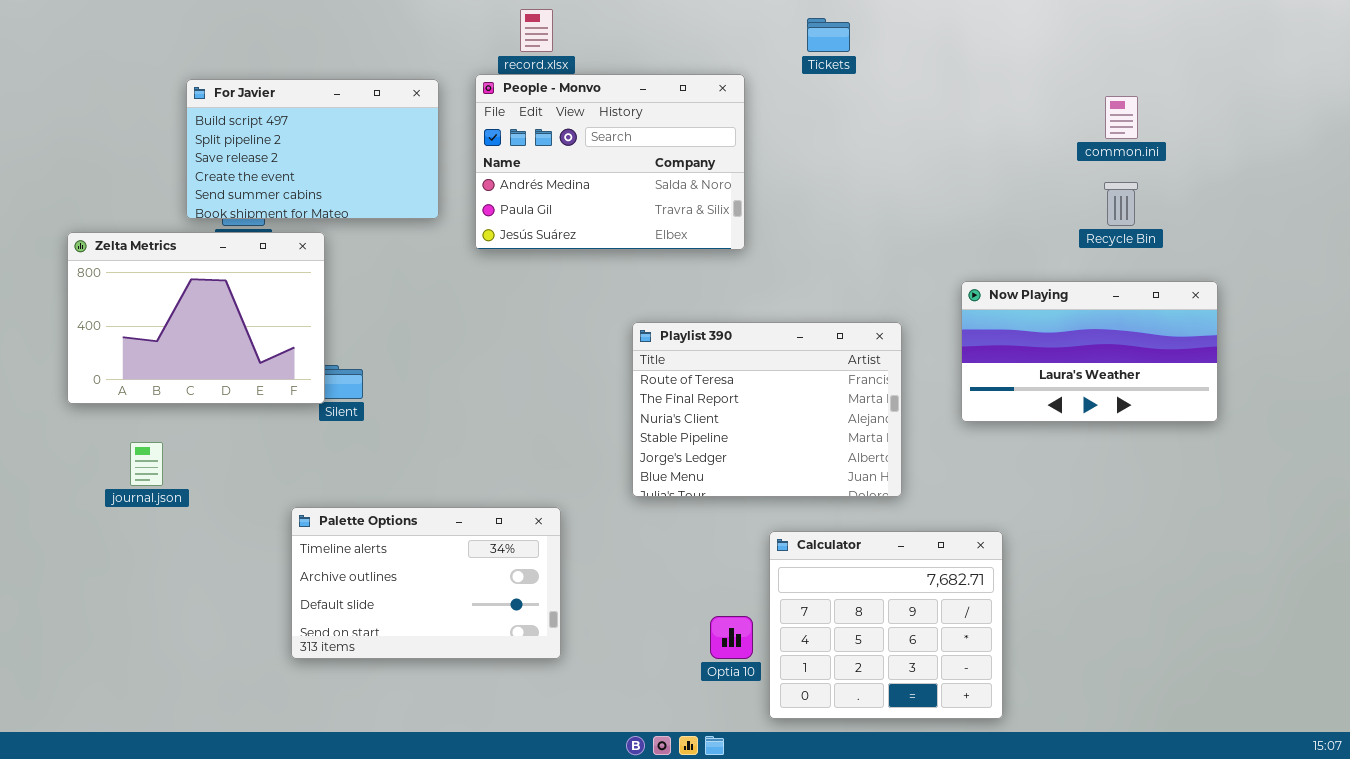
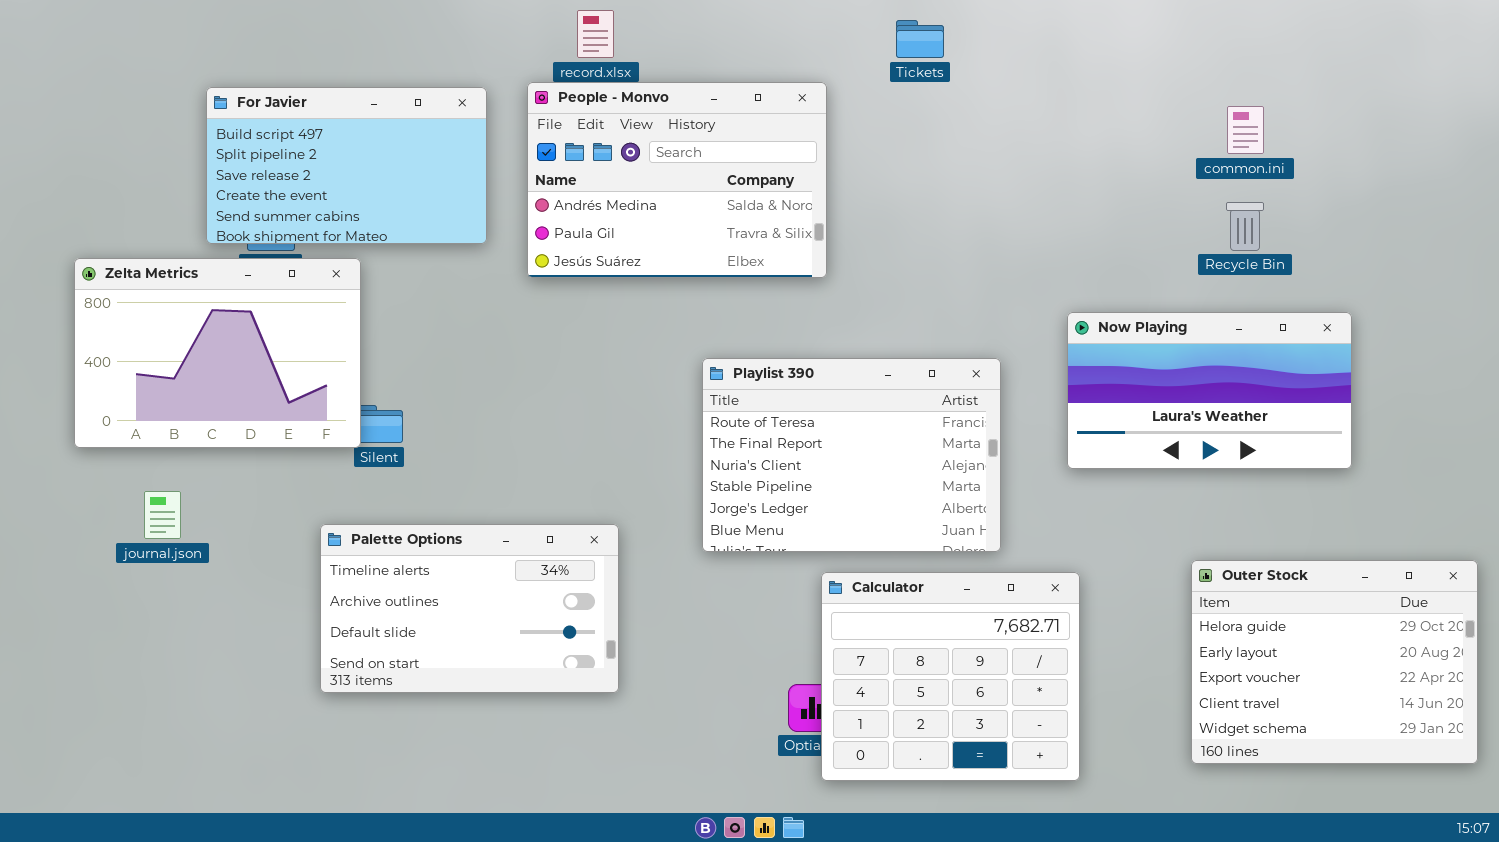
Outer Stock: none -> [1191,560,1478,764], opened
Palette Options: [291,507,561,659] -> [320,524,619,693], moved
Calculator: [769,531,1003,719] -> [821,572,1080,781], moved

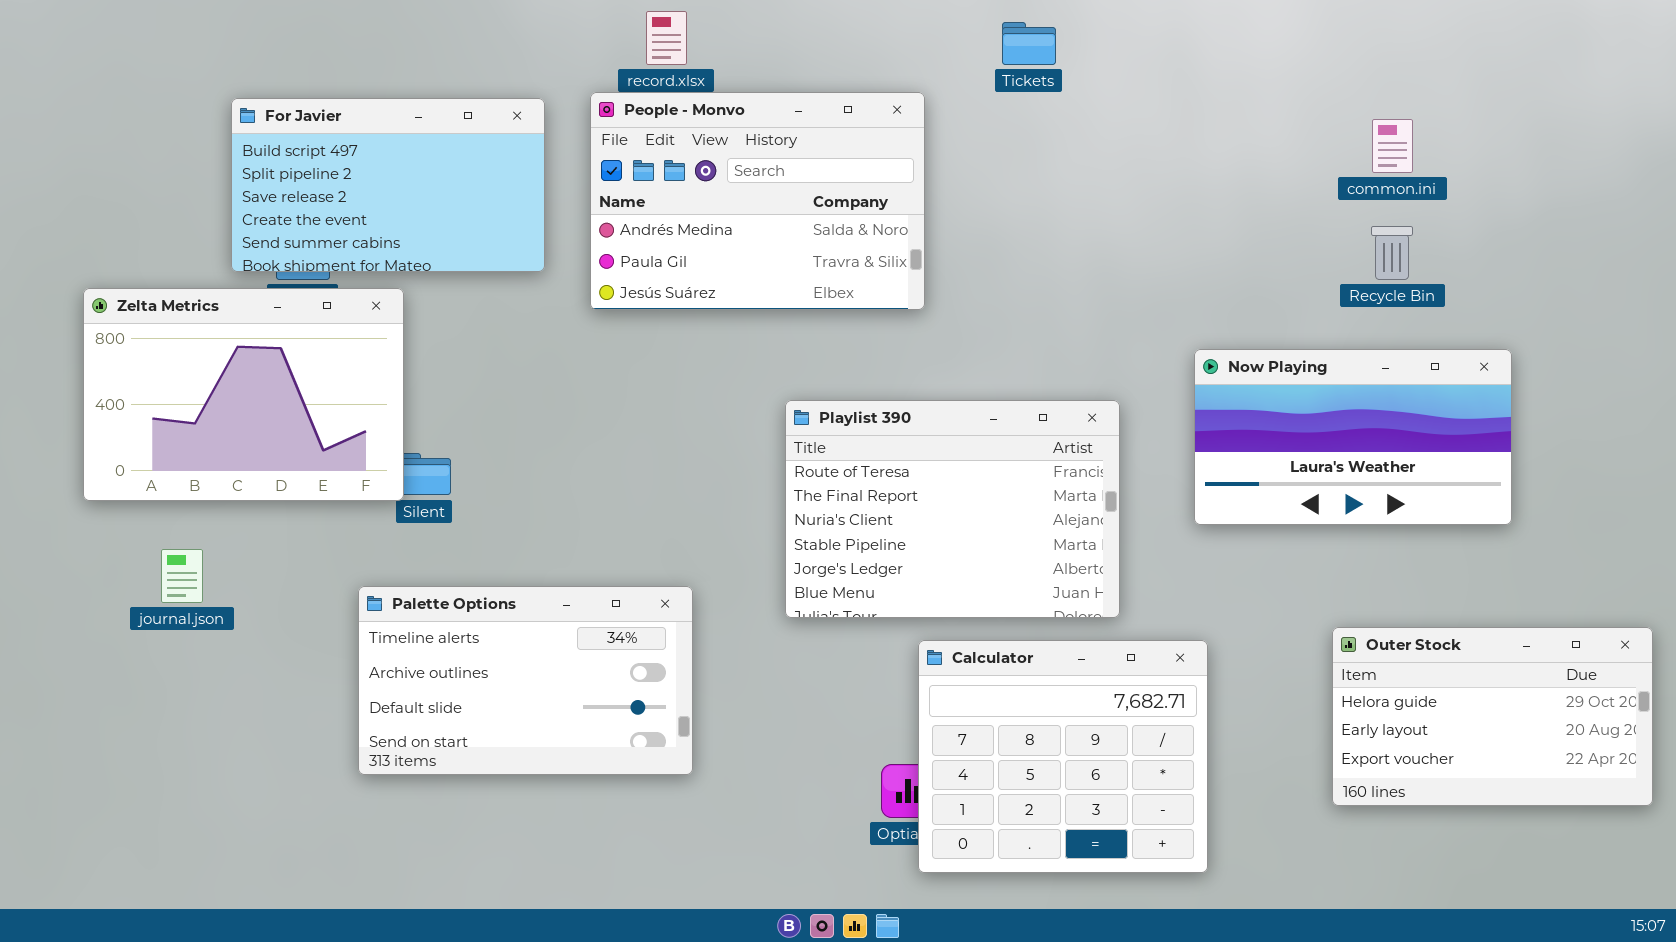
Outer Stock: [1191,560,1478,764] -> [1332,627,1653,806], resized

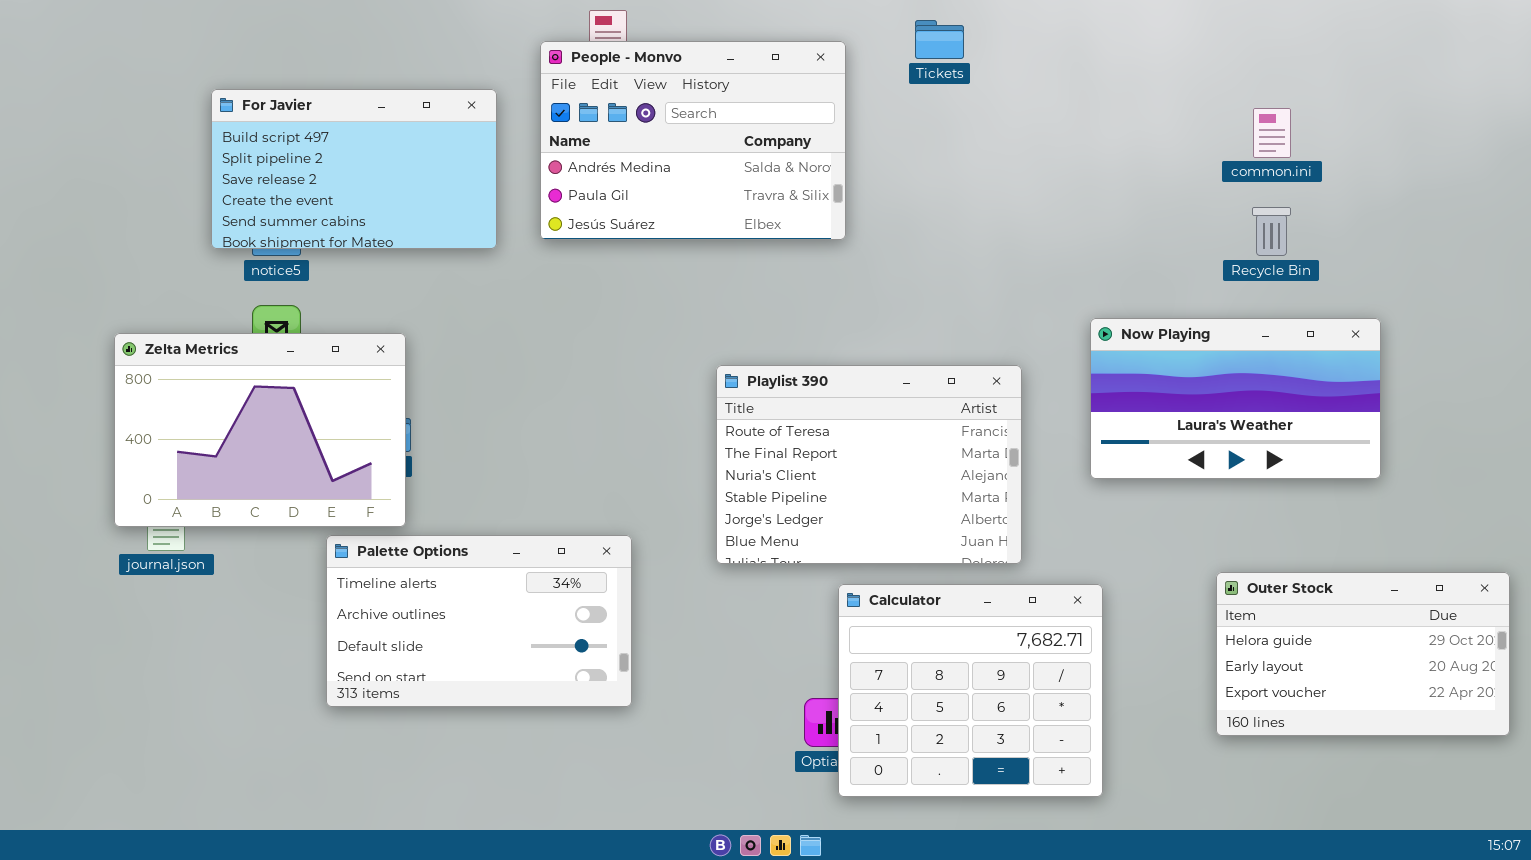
People - Monvo: [590,92,925,310] -> [540,41,846,240], moved
Zelta Metrics: [83,288,404,501] -> [114,333,406,527], moved

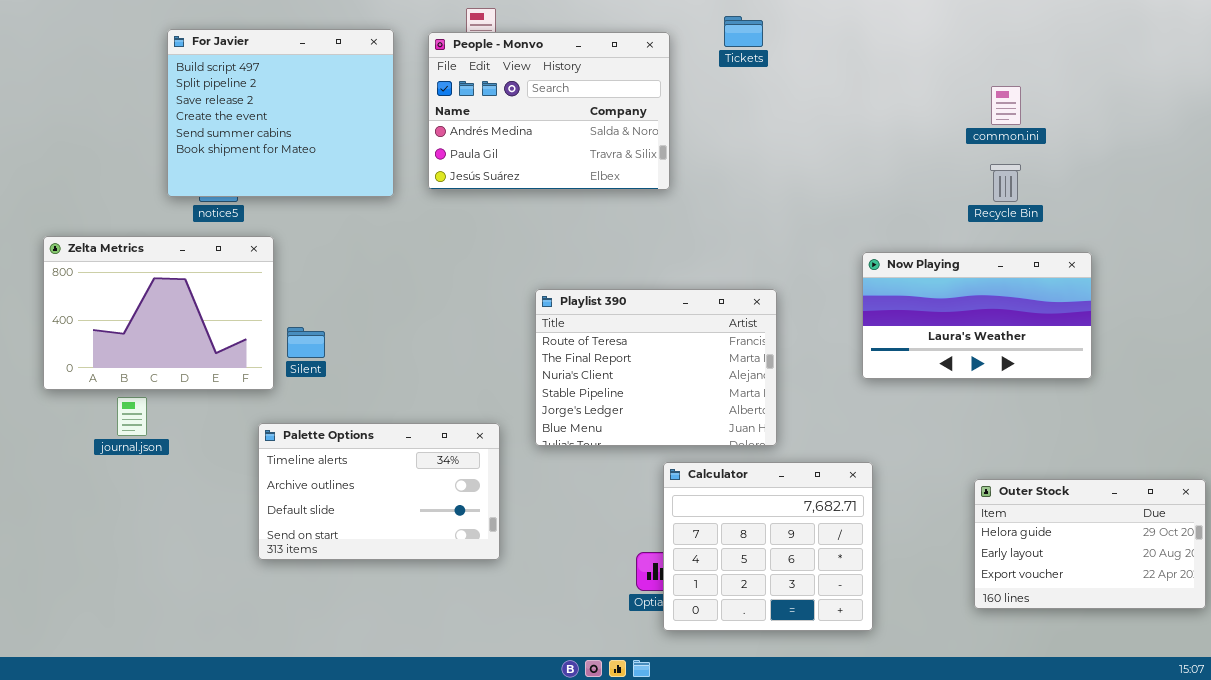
For Javier: [211,89,497,249] -> [167,29,394,197], resized
Zelta Metrics: [114,333,406,527] -> [43,236,274,390], moved
Playlist 390: [716,365,1022,564] -> [535,289,777,446], moved
Outer Stock: [1216,572,1510,736] -> [974,479,1206,609], moved

